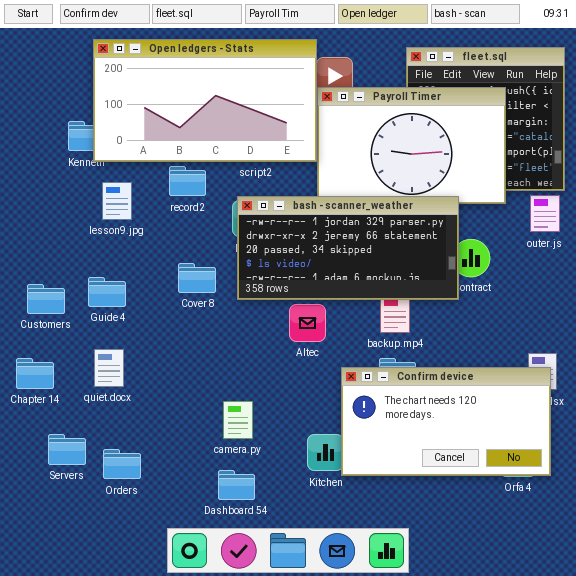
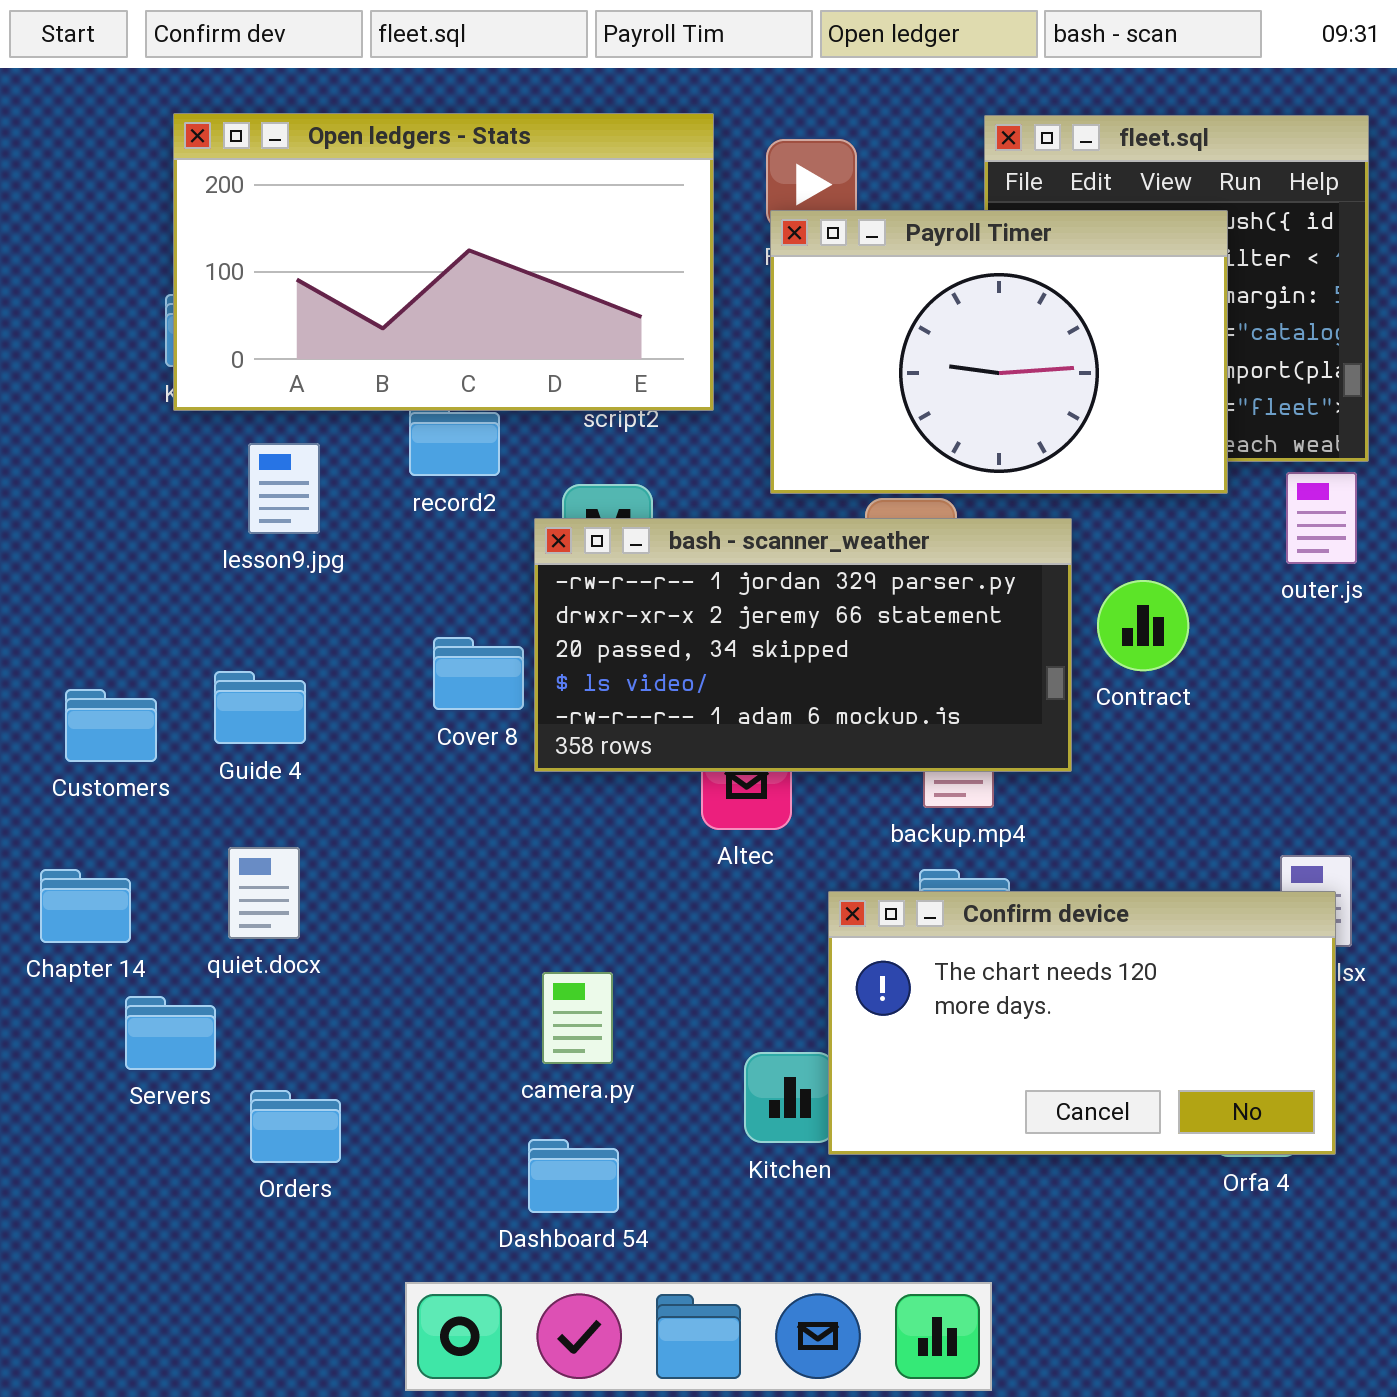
Open ledgers - Stats: [93,39,317,162] -> [173,113,714,411], moved
bash - scanner_weather: [237,196,459,300] -> [534,518,1072,772], moved
Servers: [48,434,86,465] -> [125,996,216,1070], moved

